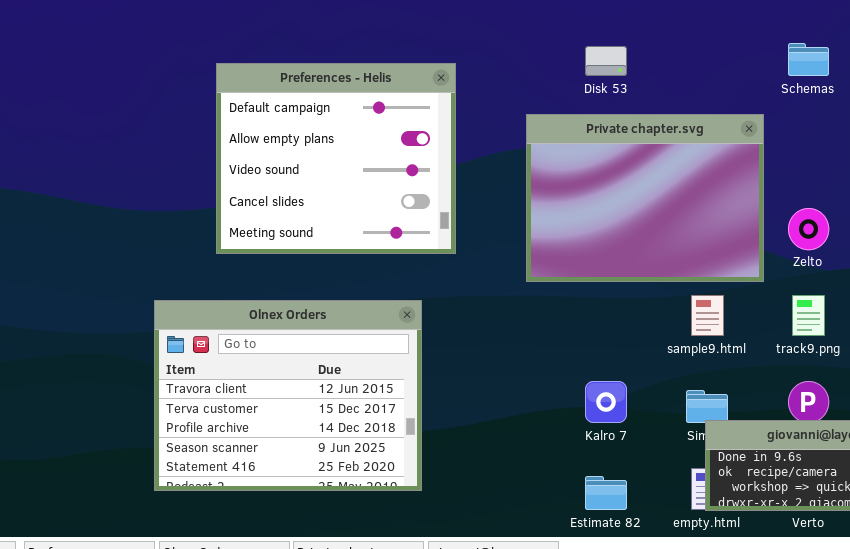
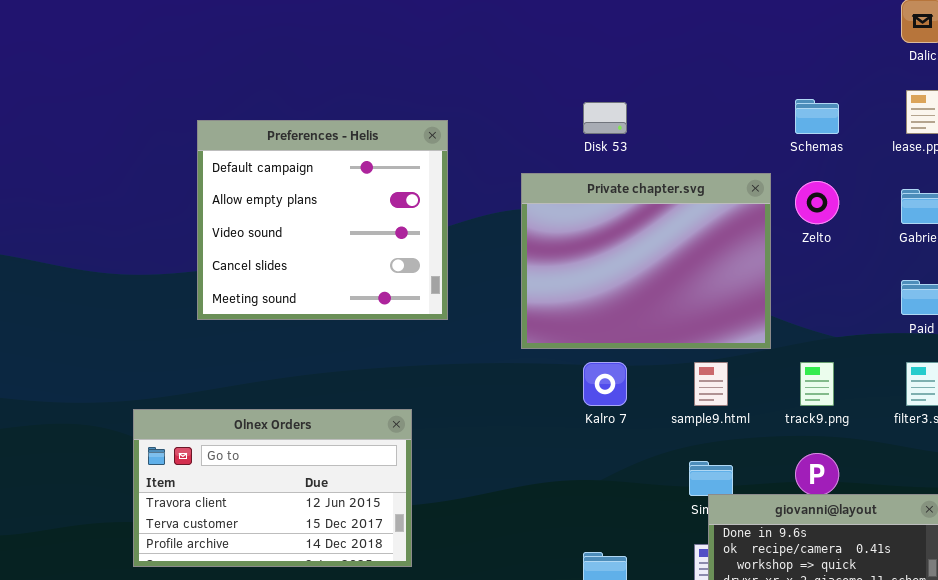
Zelto: [788,208,829,250] -> [795,181,839,224], moved
Olnex Orders: [154,300,422,491] -> [133,409,412,567], resized
Kalro 7: [585,381,627,423] -> [583,362,627,406], moved

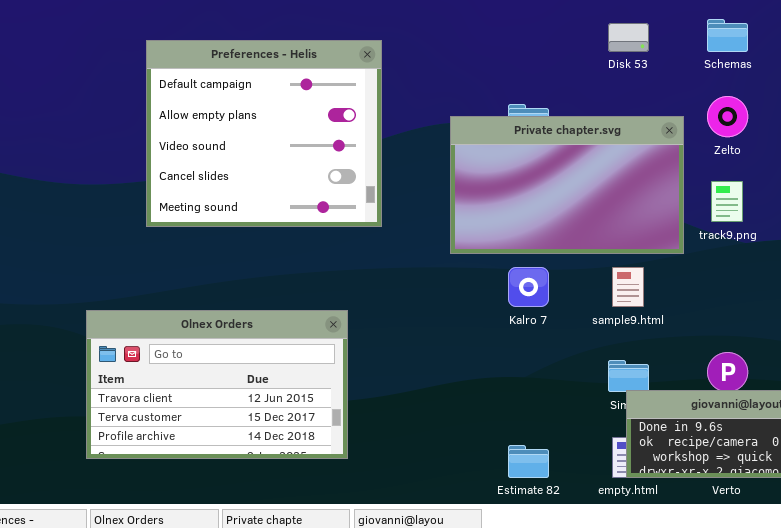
Disk 53: [583,102,627,134] -> [608,23,649,52], moved
Private chapter.svg: [521,173,771,349] -> [450,116,684,254], resized
track9.png: [800,362,834,406] -> [711,181,743,222], moved

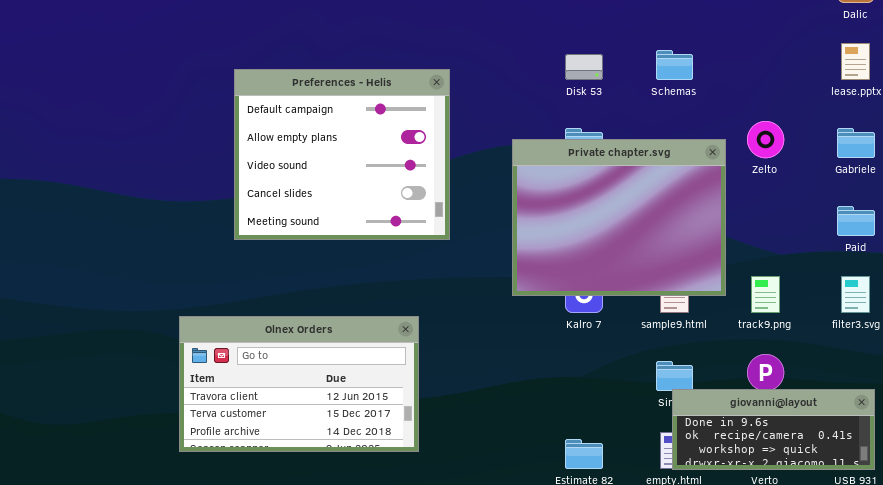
Schemas: [707,19,748,52] -> [656,50,693,80], moved
Disk 53: [608,23,649,52] -> [565,54,603,80], moved
Private chapter.svg: [450,116,684,254] -> [512,139,726,296], resized
track9.png: [711,181,743,222] -> [751,276,780,313], moved

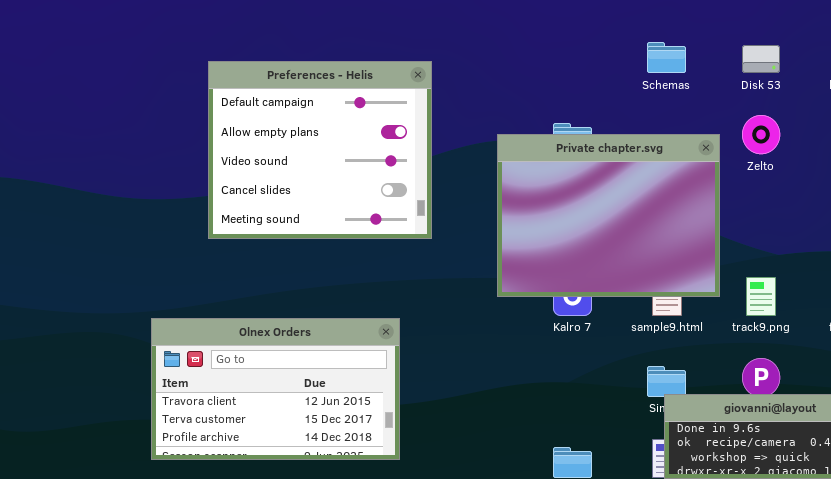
Disk 53: [565,54,603,80] -> [742,45,780,73], moved

